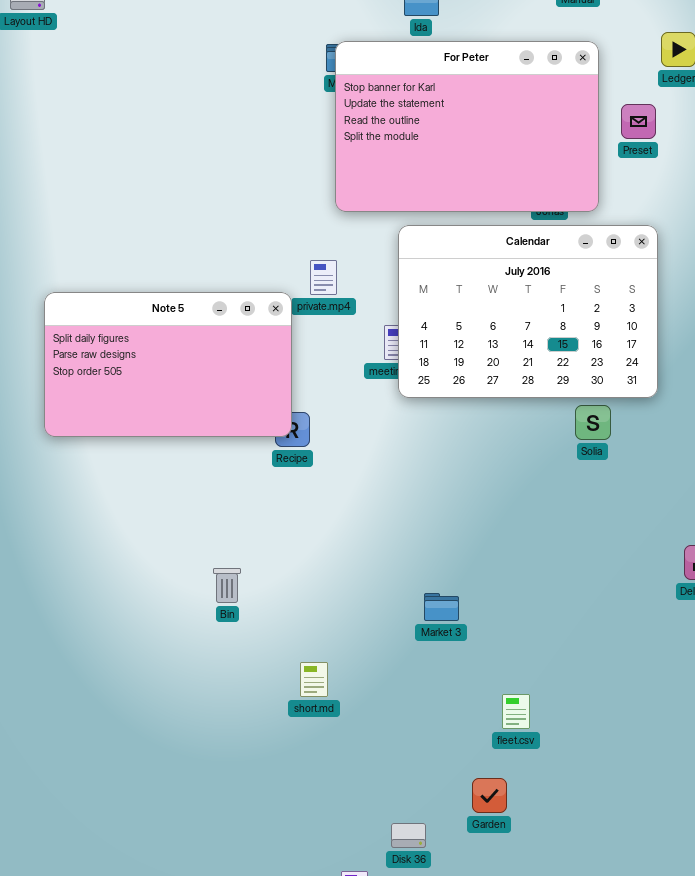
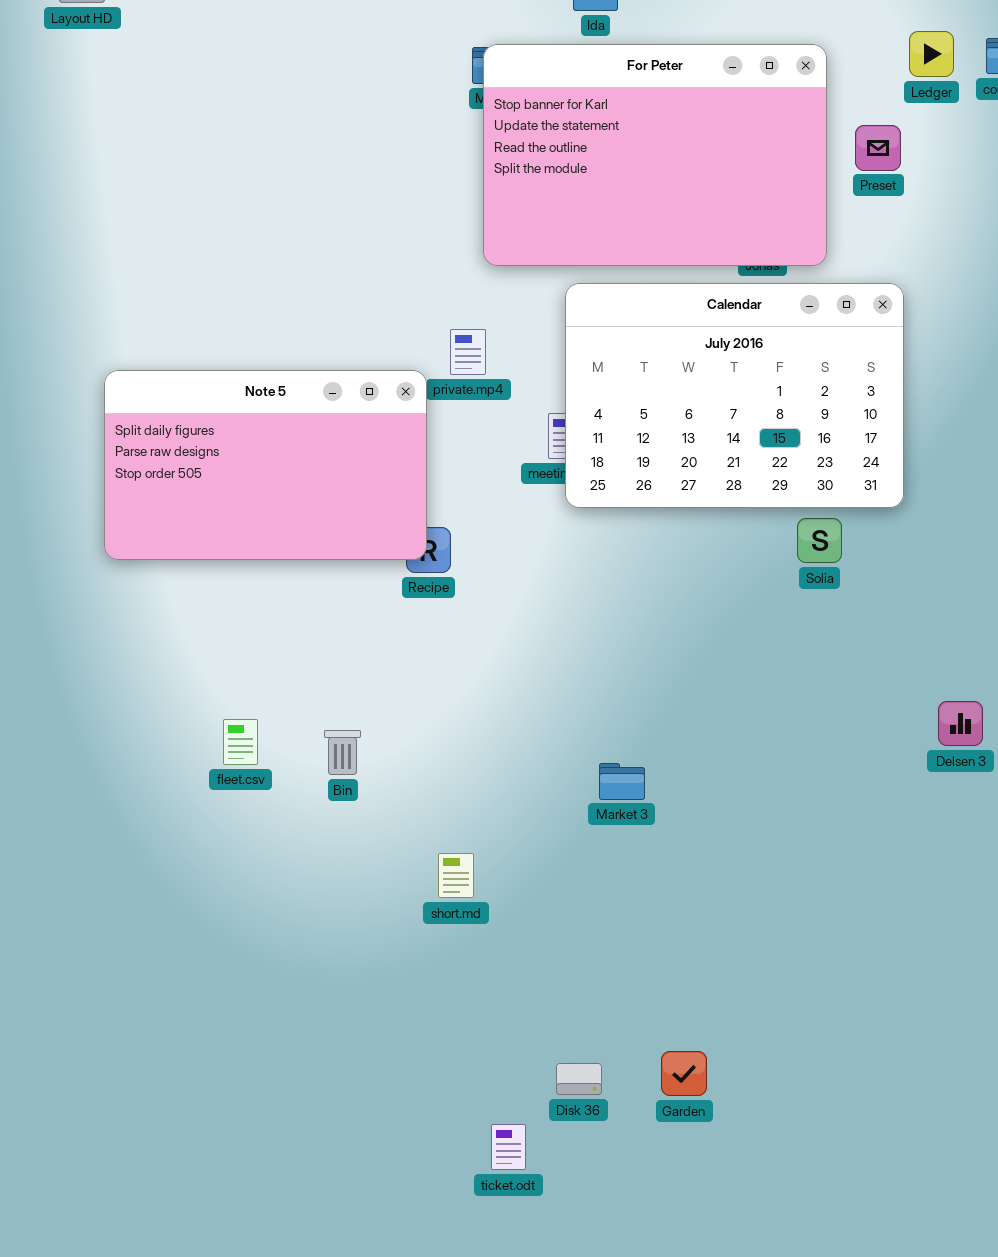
fleet.csv: [502,694,530,729] -> [223,719,258,765], moved
Garden: [472,778,507,813] -> [661,1051,707,1096], moved

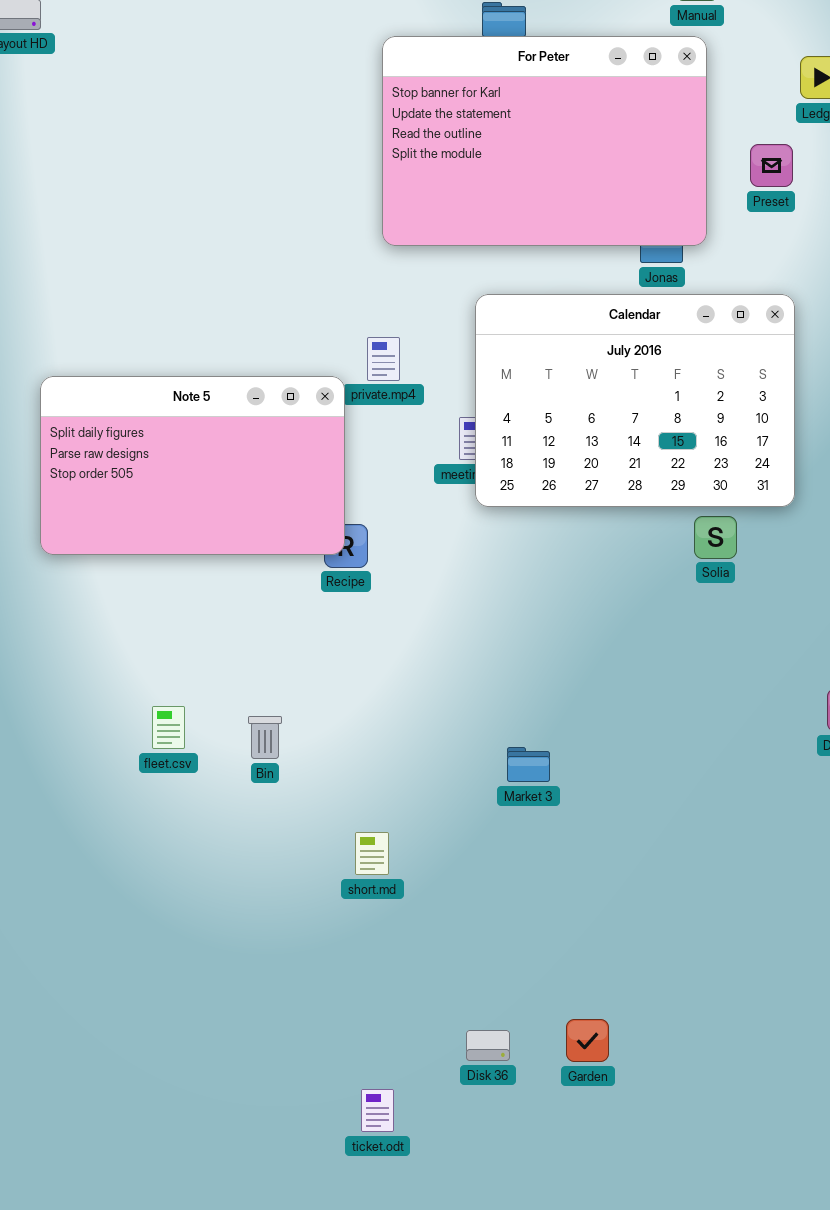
For Peter: [483,44,827,266] -> [382,36,707,246], moved
ticket.odt: [491,1124,526,1170] -> [361,1089,394,1132], moved

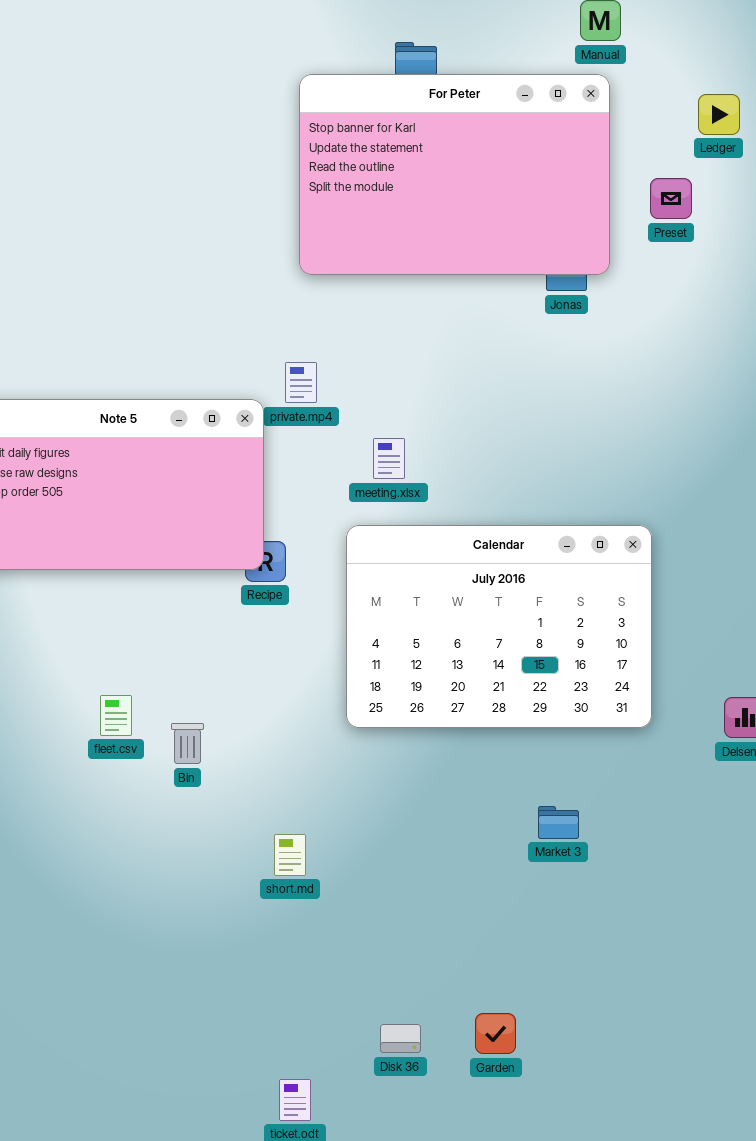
Calendar: [475,294,795,507] -> [346,525,652,728], moved
fleet.csv: [152,706,185,749] -> [100,695,132,736], moved
Market 3: [507,747,550,782] -> [538,806,579,839], moved

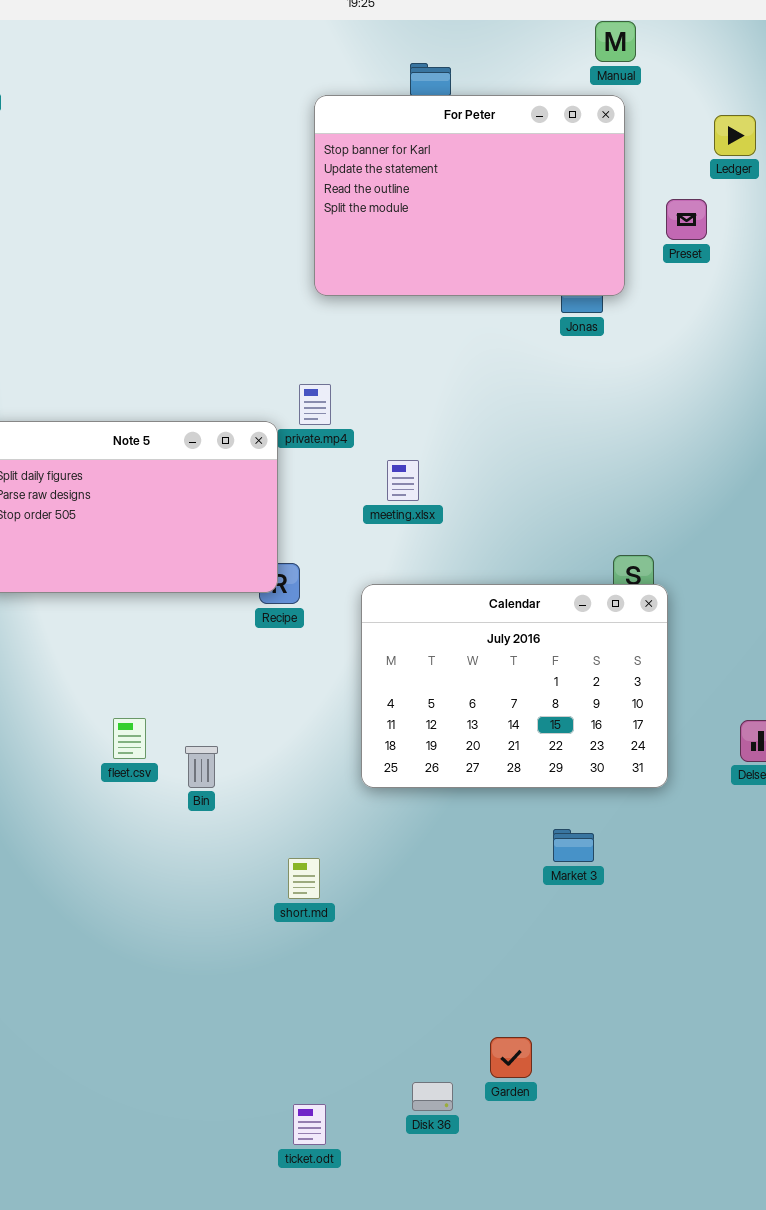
Calendar: [346,525,652,728] -> [361,584,668,788], moved
Disk 36: [380,1024,421,1053] -> [412,1082,453,1111], moved

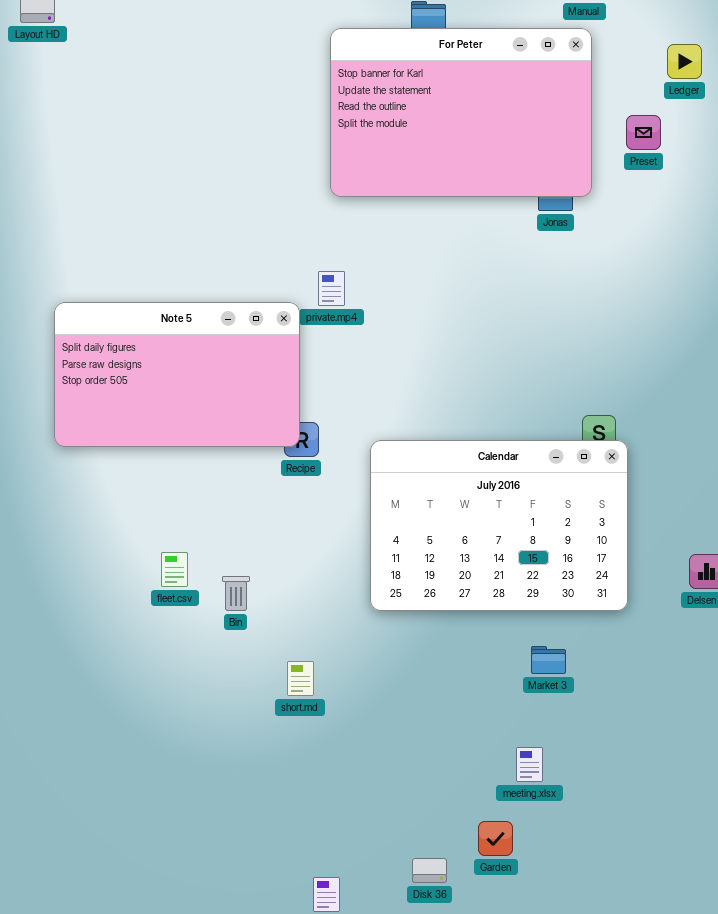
meeting.xlsx: [387,460,419,501] -> [516,747,543,782], moved
short.md: [288,858,320,899] -> [287,661,314,696], moved

